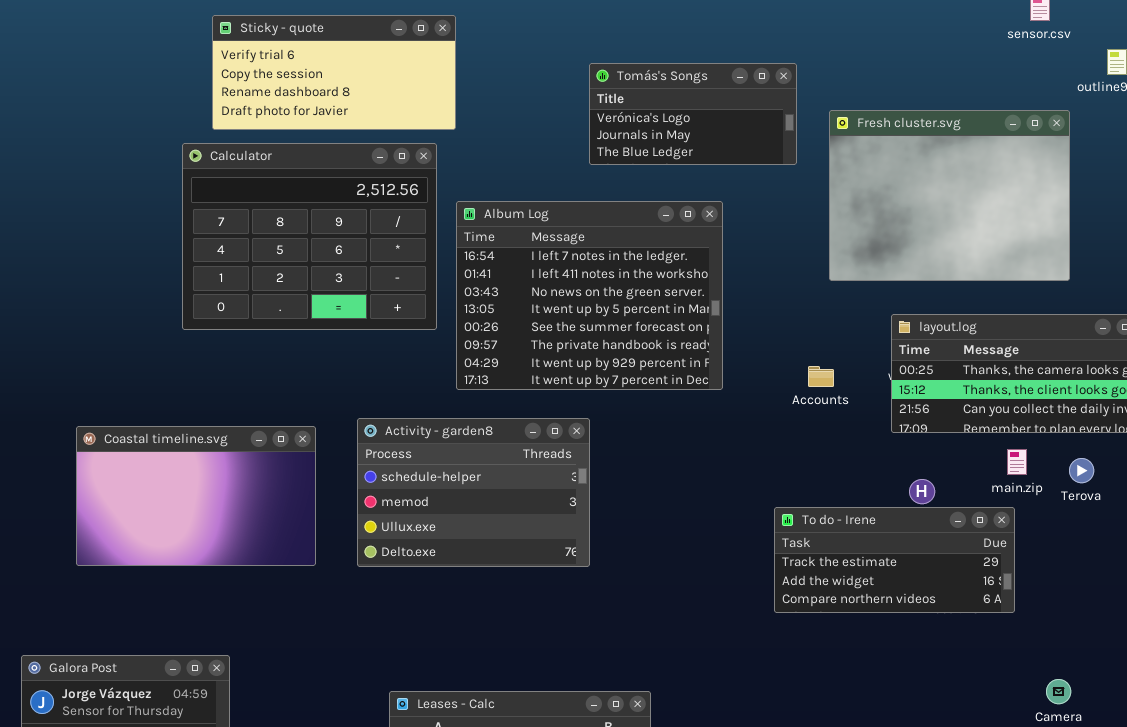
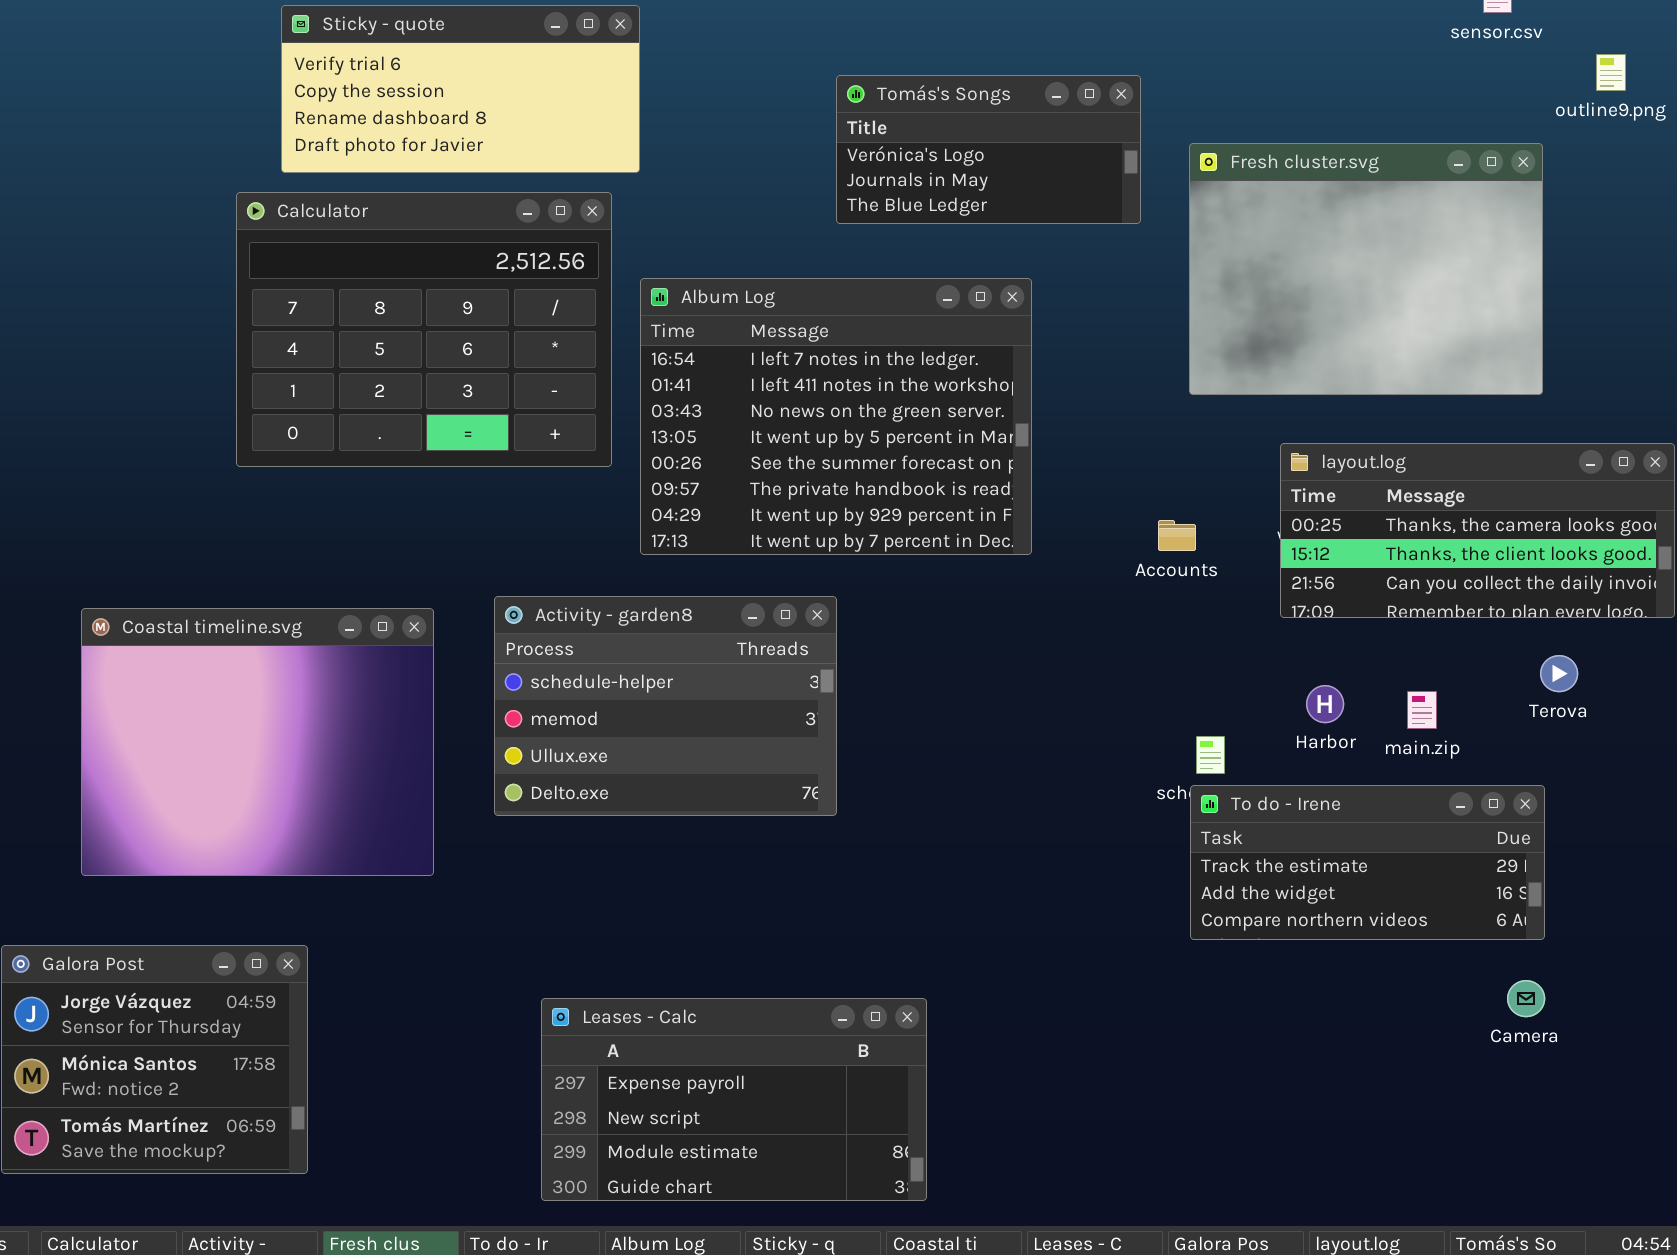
Coastal timeline.svg: [76,426,316,566] -> [81,608,434,876], resized
main.zip: [1007,449,1027,475] -> [1407,691,1437,729], moved
To do - Irene: [774,507,1015,613] -> [1190,785,1545,940], moved

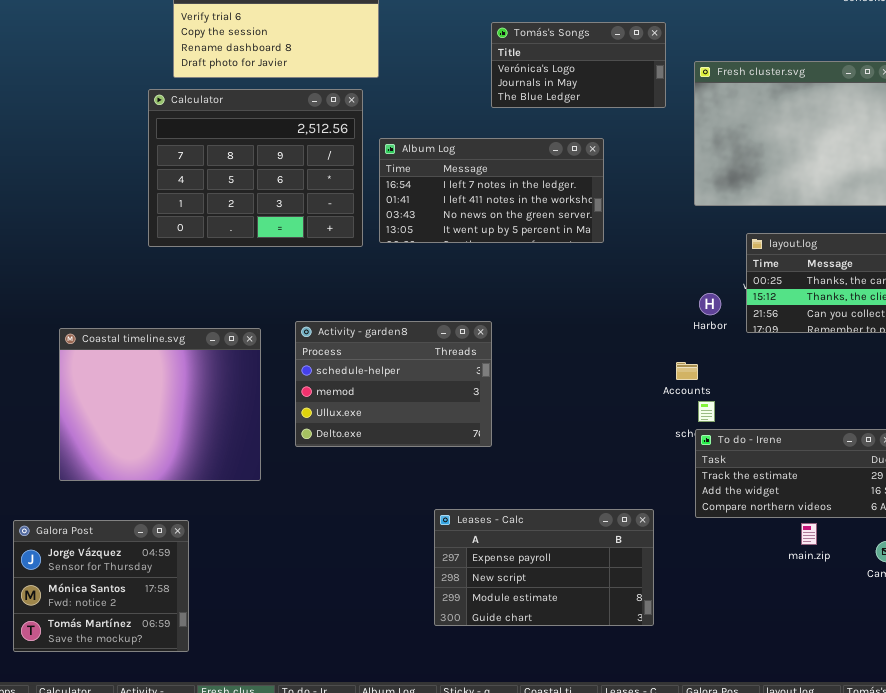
Album Log: [640,278,1032,555] -> [379,138,604,243], resized
Accounts: [1158,520,1196,551] -> [676,362,698,380], moved
Harbor: [1306,685,1344,723] -> [699,293,721,315], moved
main.zip: [1407,691,1437,729] -> [801,523,817,545], moved
Leases - Calc: [541,998,927,1201] -> [434,509,654,626], moved

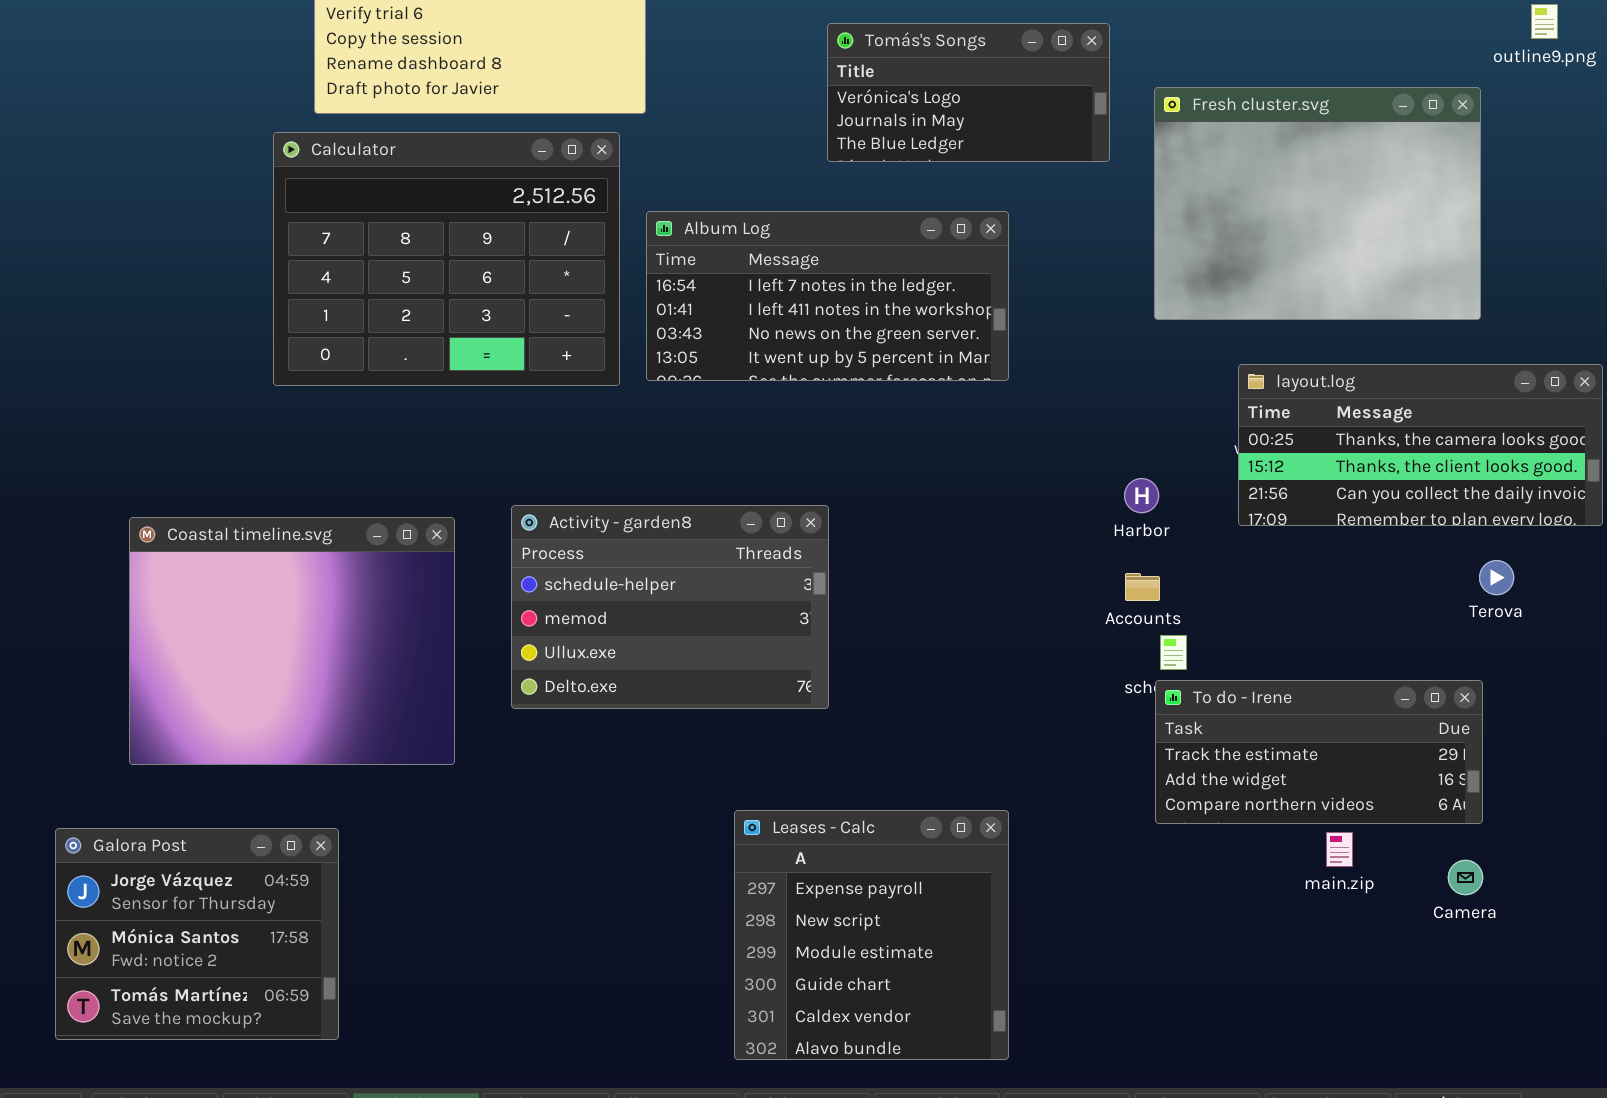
Harbor: [699,293,721,315] -> [1124,478,1159,513], moved
Leases - Calc: [434,509,654,626] -> [734,810,1009,1060], resized

